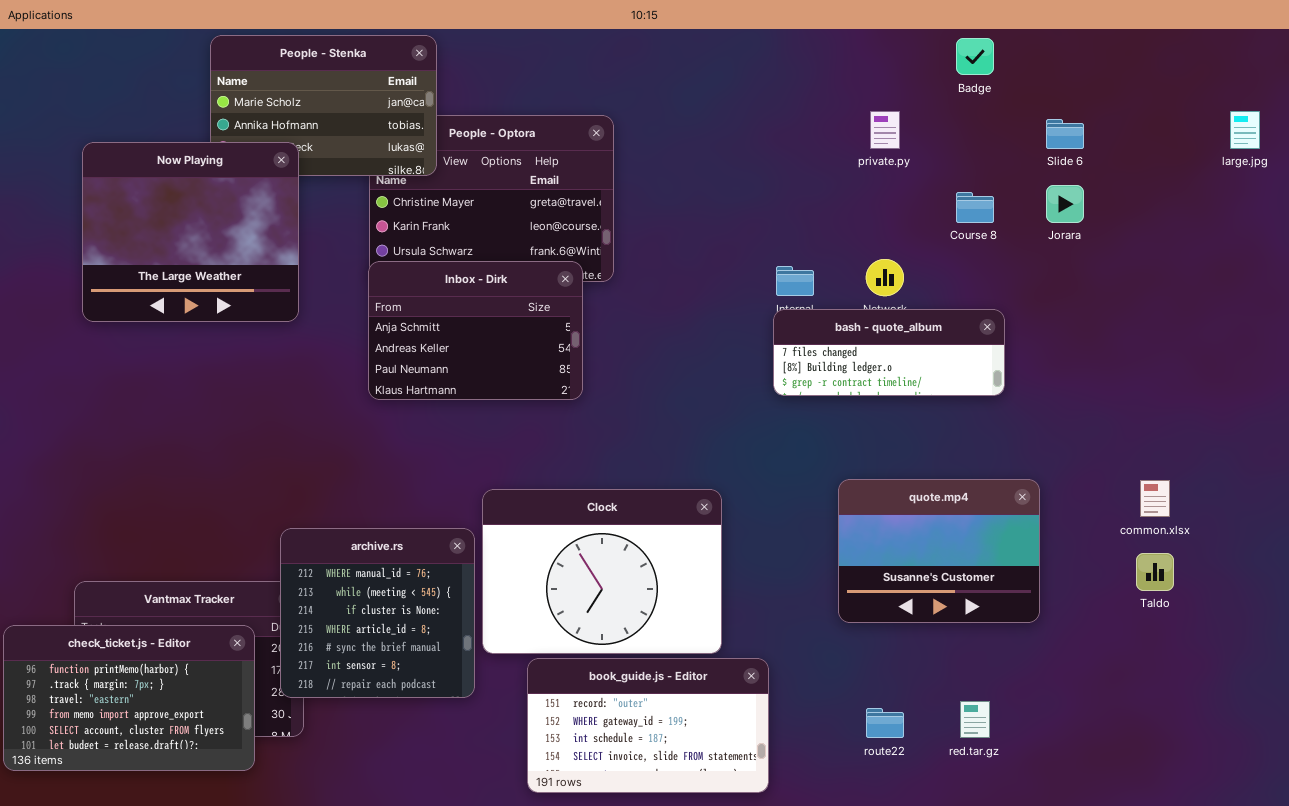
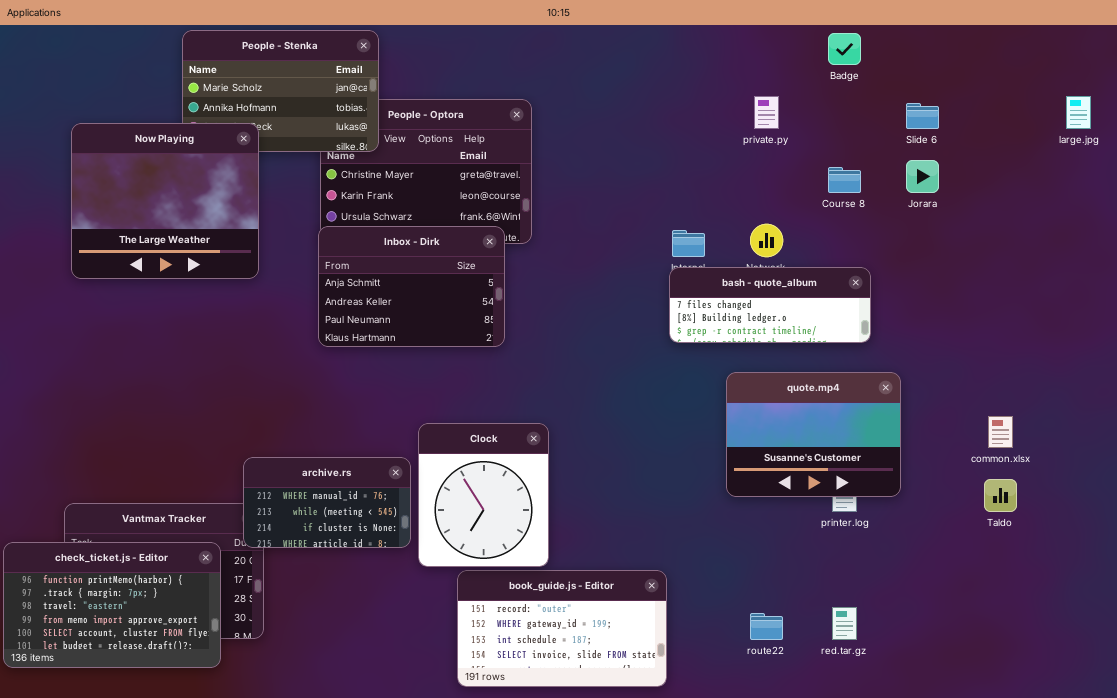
quote.mp4: [838,479,1040,623] -> [726,372,901,497], moved
Clock: [482,489,722,654] -> [418,423,549,567], resized
archive.rs: [280,528,475,698] -> [243,457,411,548], resized

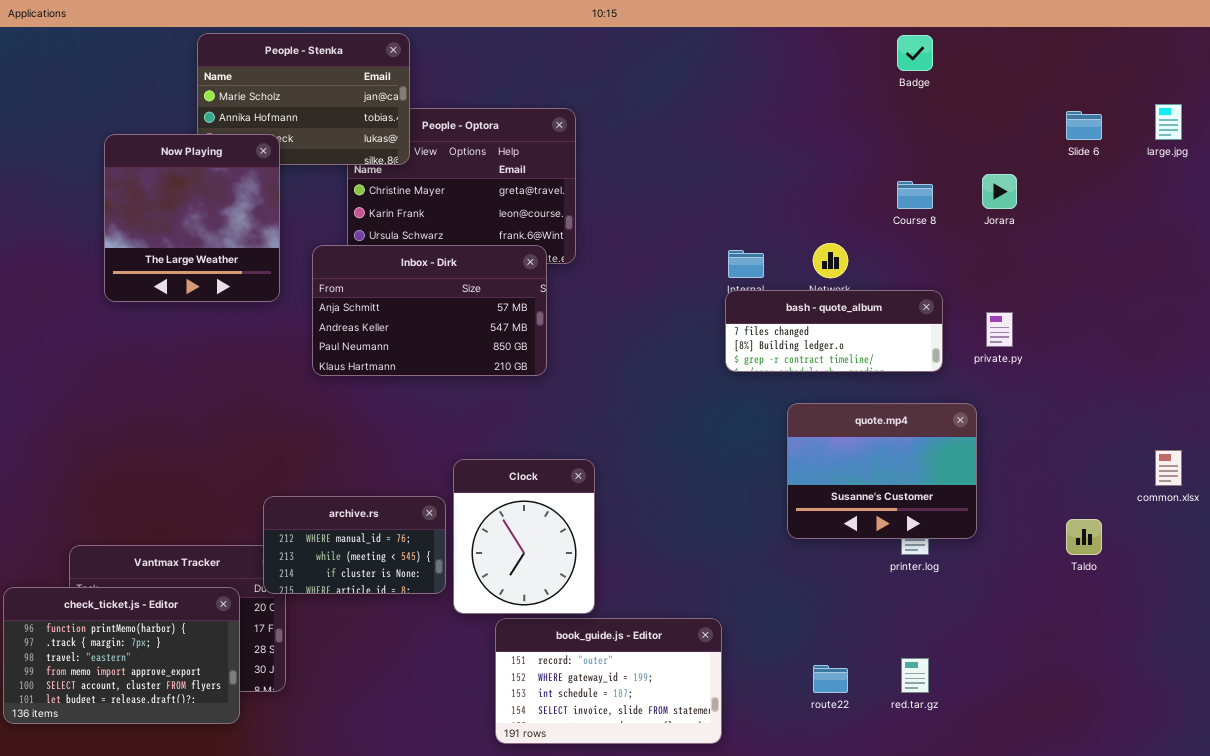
private.py: [754,96,779,129] -> [986,312,1013,347], moved
Slide 6: [906,103,939,129] -> [1066,111,1102,140], moved
Now Playing: [71,123,259,279] -> [104,134,280,302], resized
Inbox - Dirk: [318,226,505,347] -> [312,245,547,376], resized
common.xlsx: [988,416,1013,448] -> [1155,450,1182,486], moved

